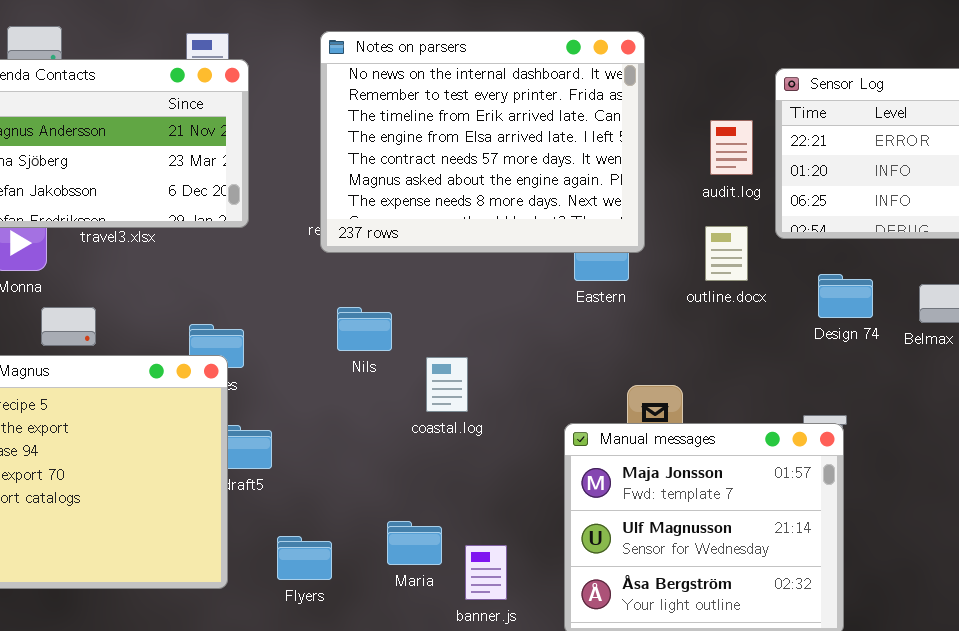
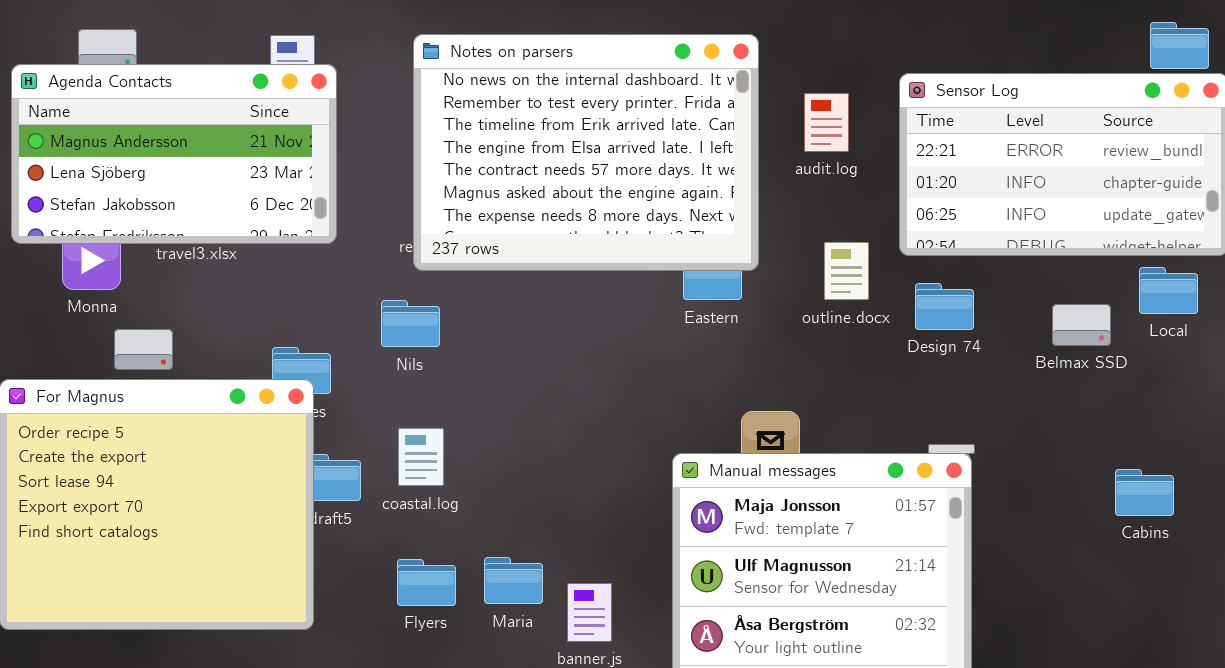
audit.log: [710,120,753,175] -> [804,93,849,152], moved
Design 74: [818,274,873,318] -> [915,283,974,330], moved
Nils: [337,307,392,351] -> [381,300,440,347], moved
coastal.log: [426,357,468,412] -> [398,428,444,486], moved
Flyers: [277,536,332,580] -> [397,559,456,606], moved

